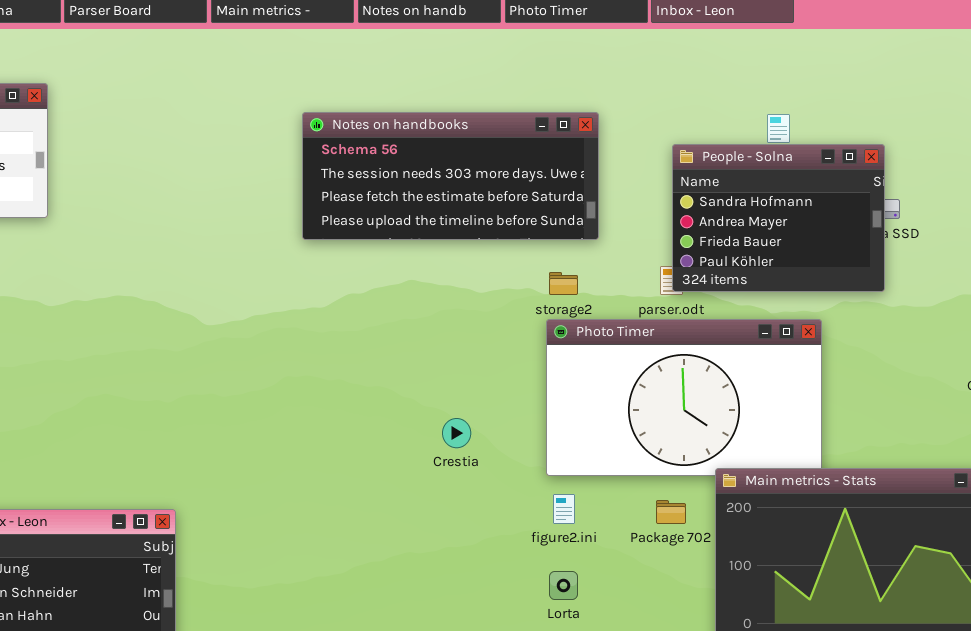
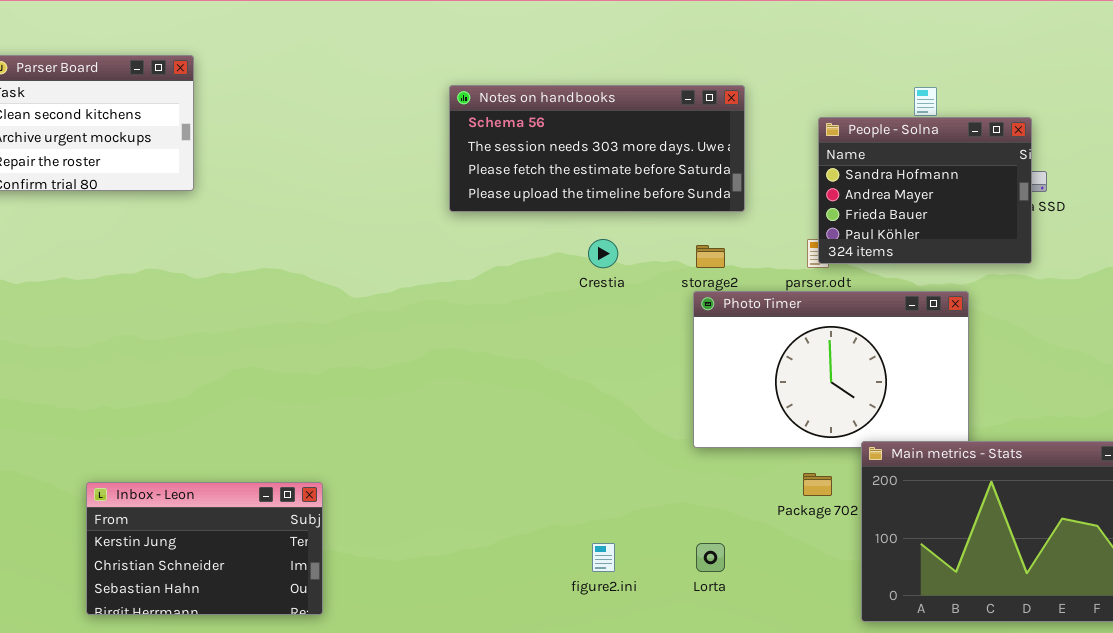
Crestia: [442,418,471,448] -> [588,239,618,268], moved
figure2.ini: [553,494,575,524] -> [592,543,615,572], moved

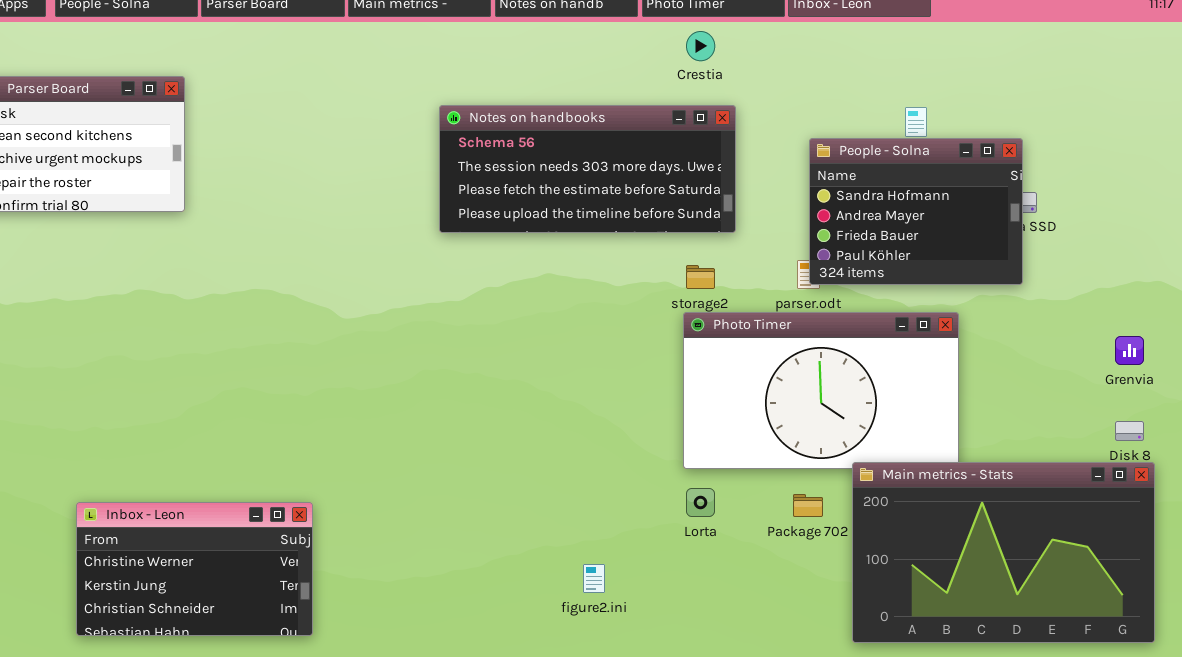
Crestia: [588,239,618,268] -> [686,31,715,61], moved
Inbox - Leon: [86,482,323,615] -> [76,502,313,636], scrolled up 1 row
Lorta: [696,543,725,572] -> [686,488,715,517], moved

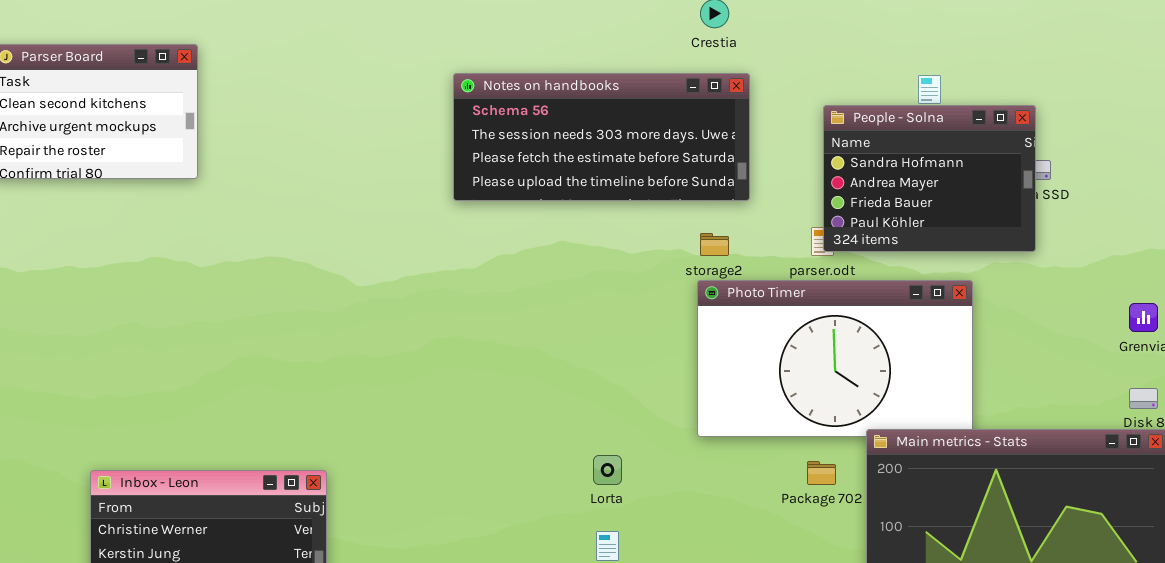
Lorta: [686,488,715,517] -> [593,455,622,485], moved

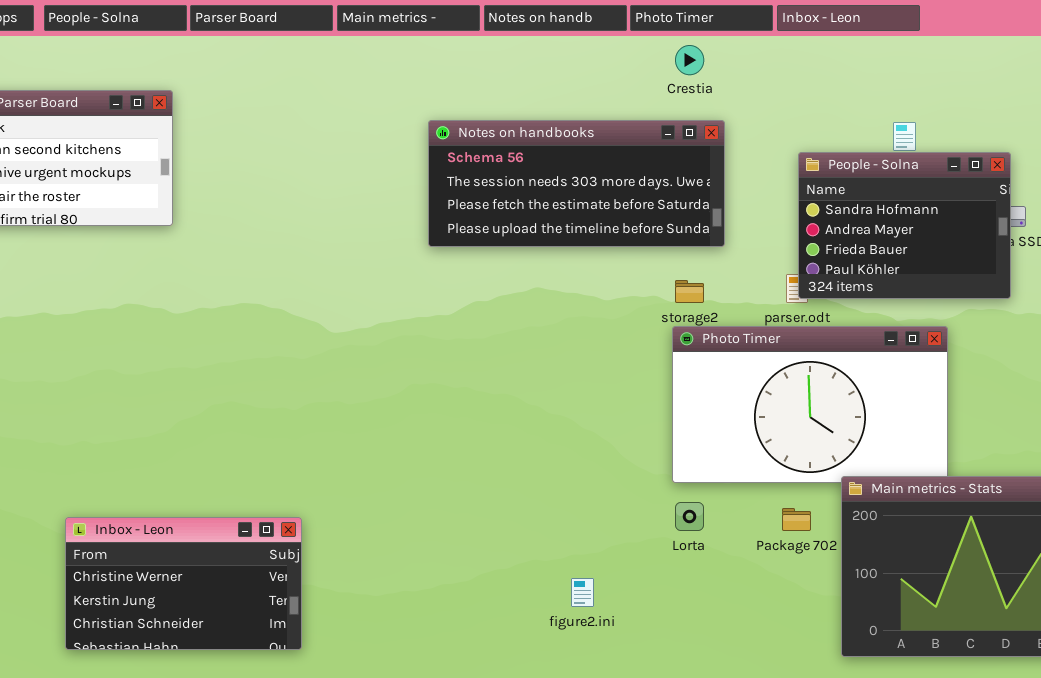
Lorta: [593,455,622,485] -> [675,502,704,531], moved

